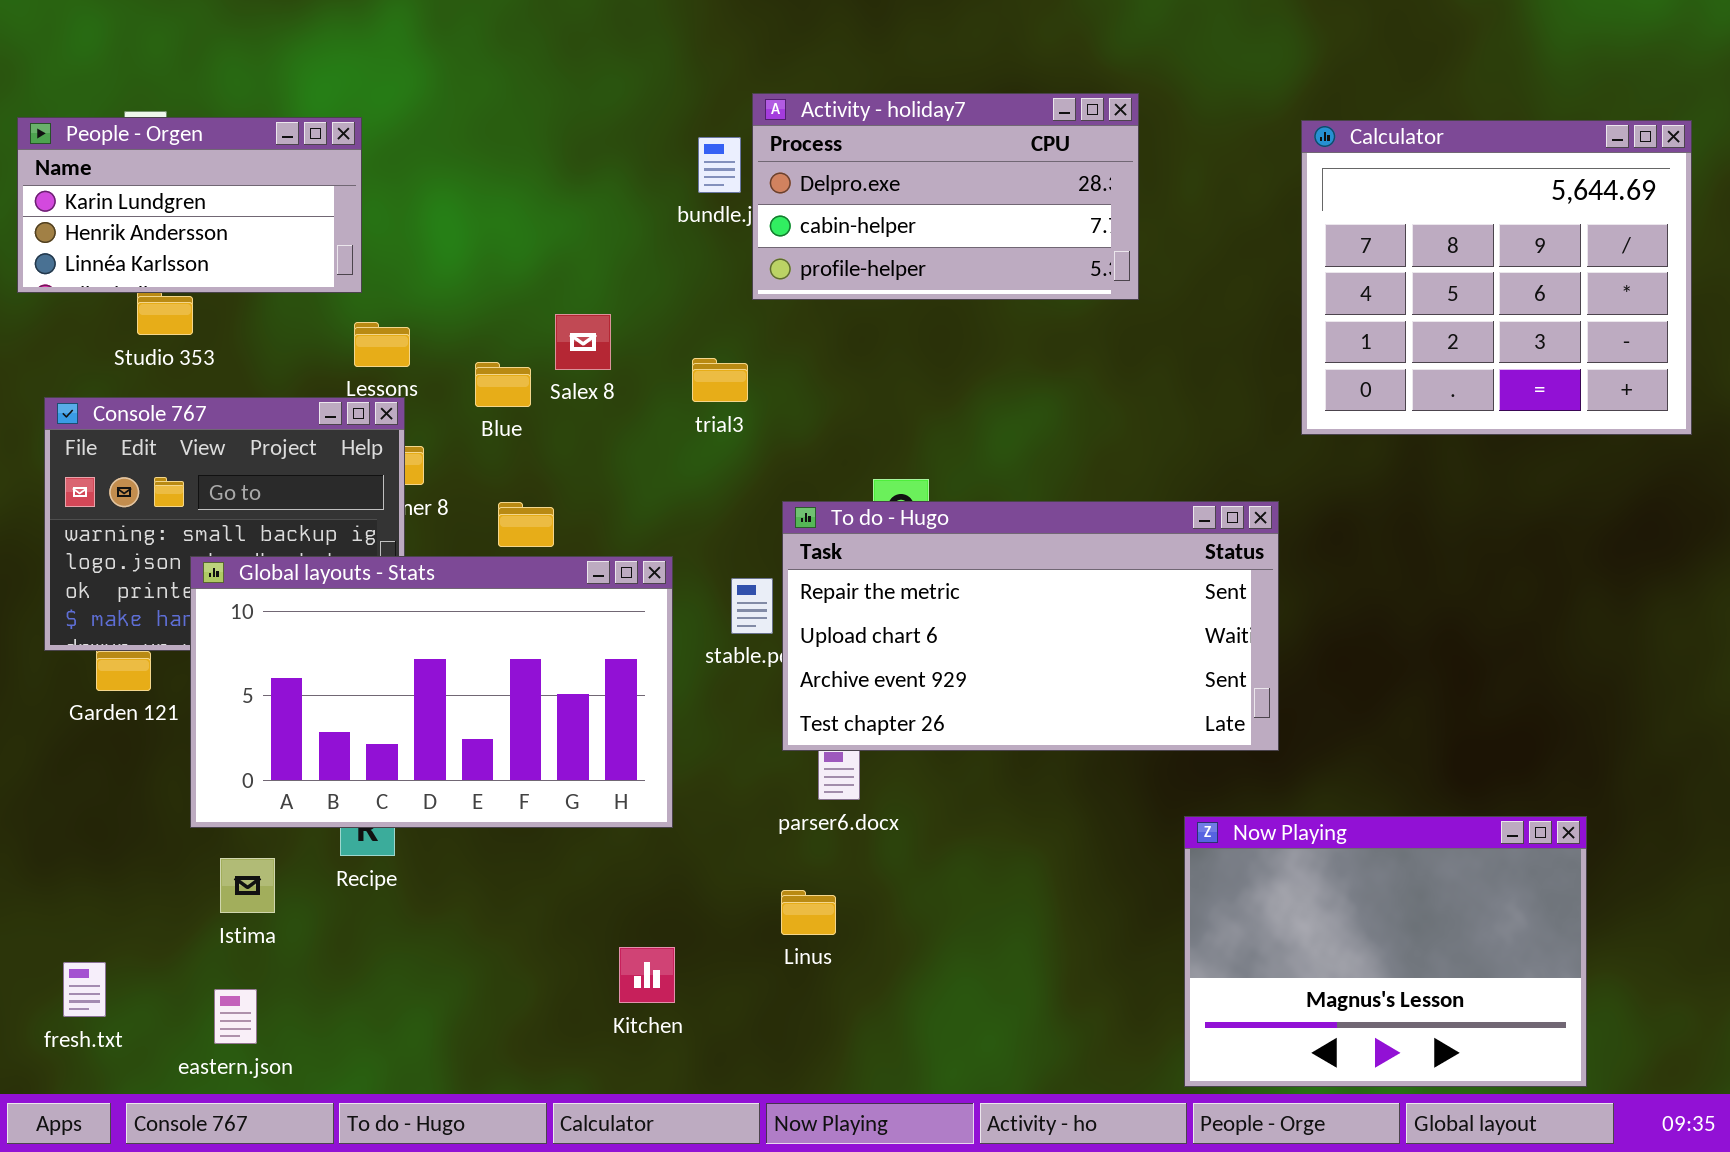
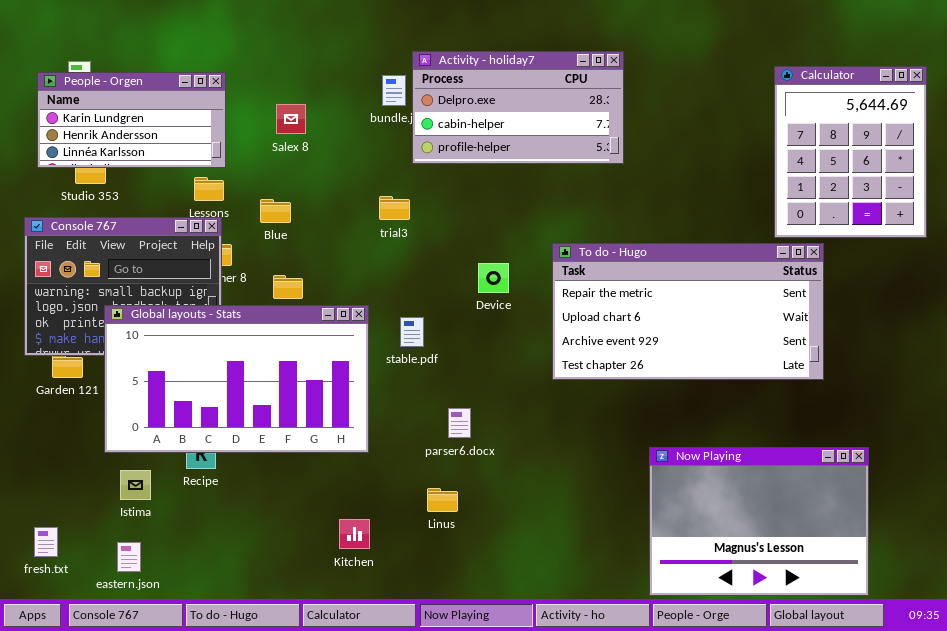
People - Orgen: [17,117,362,293] -> [37,72,226,168], moved
Calculator: [1301,120,1692,435] -> [774,66,927,238], resized
Salex 8: [555,314,611,370] -> [276,104,306,134], moved
To do - Hugo: [782,501,1279,751] -> [552,243,824,380], moved

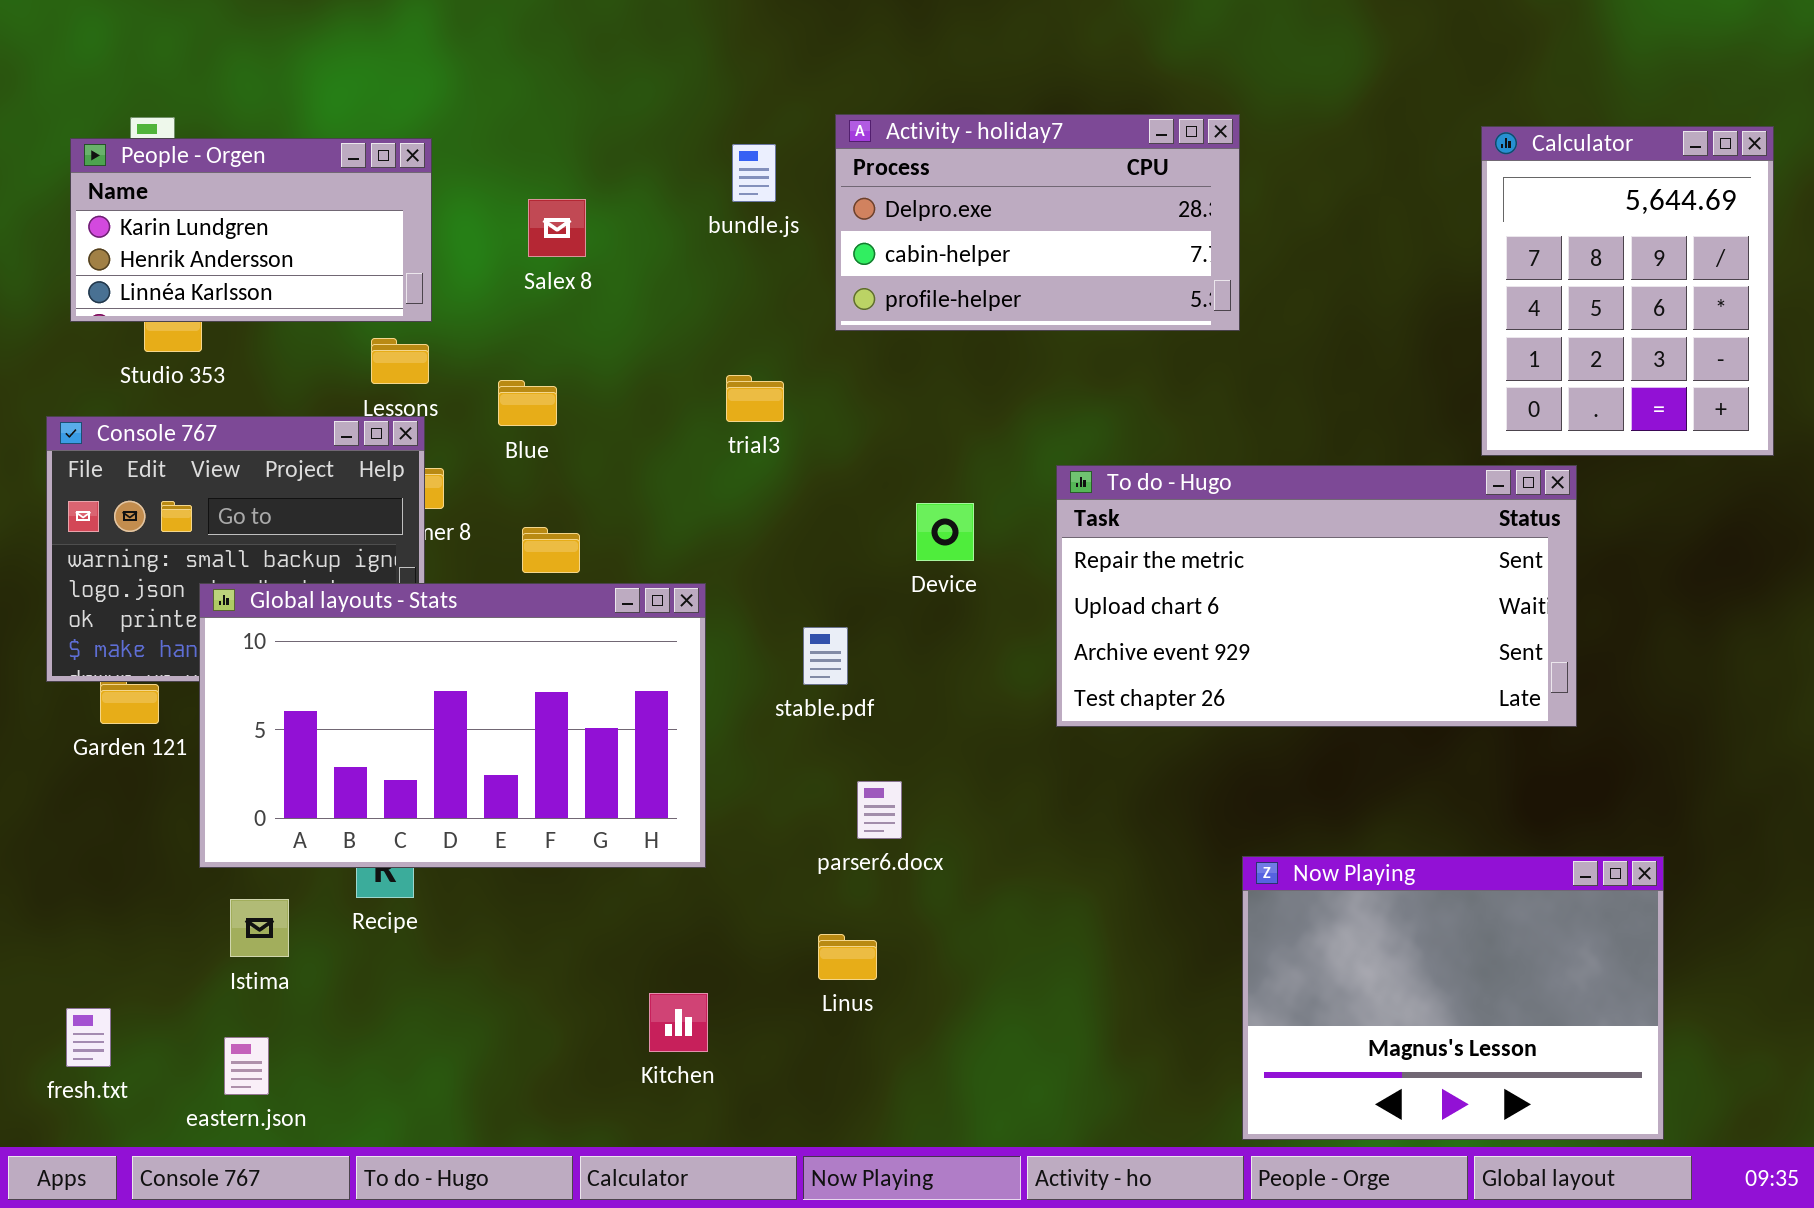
Activity - holiday7: [412,51,624,164] -> [835,114,1240,331], moved
stable.pdf: [400,317,424,347] -> [803,627,848,685], moved

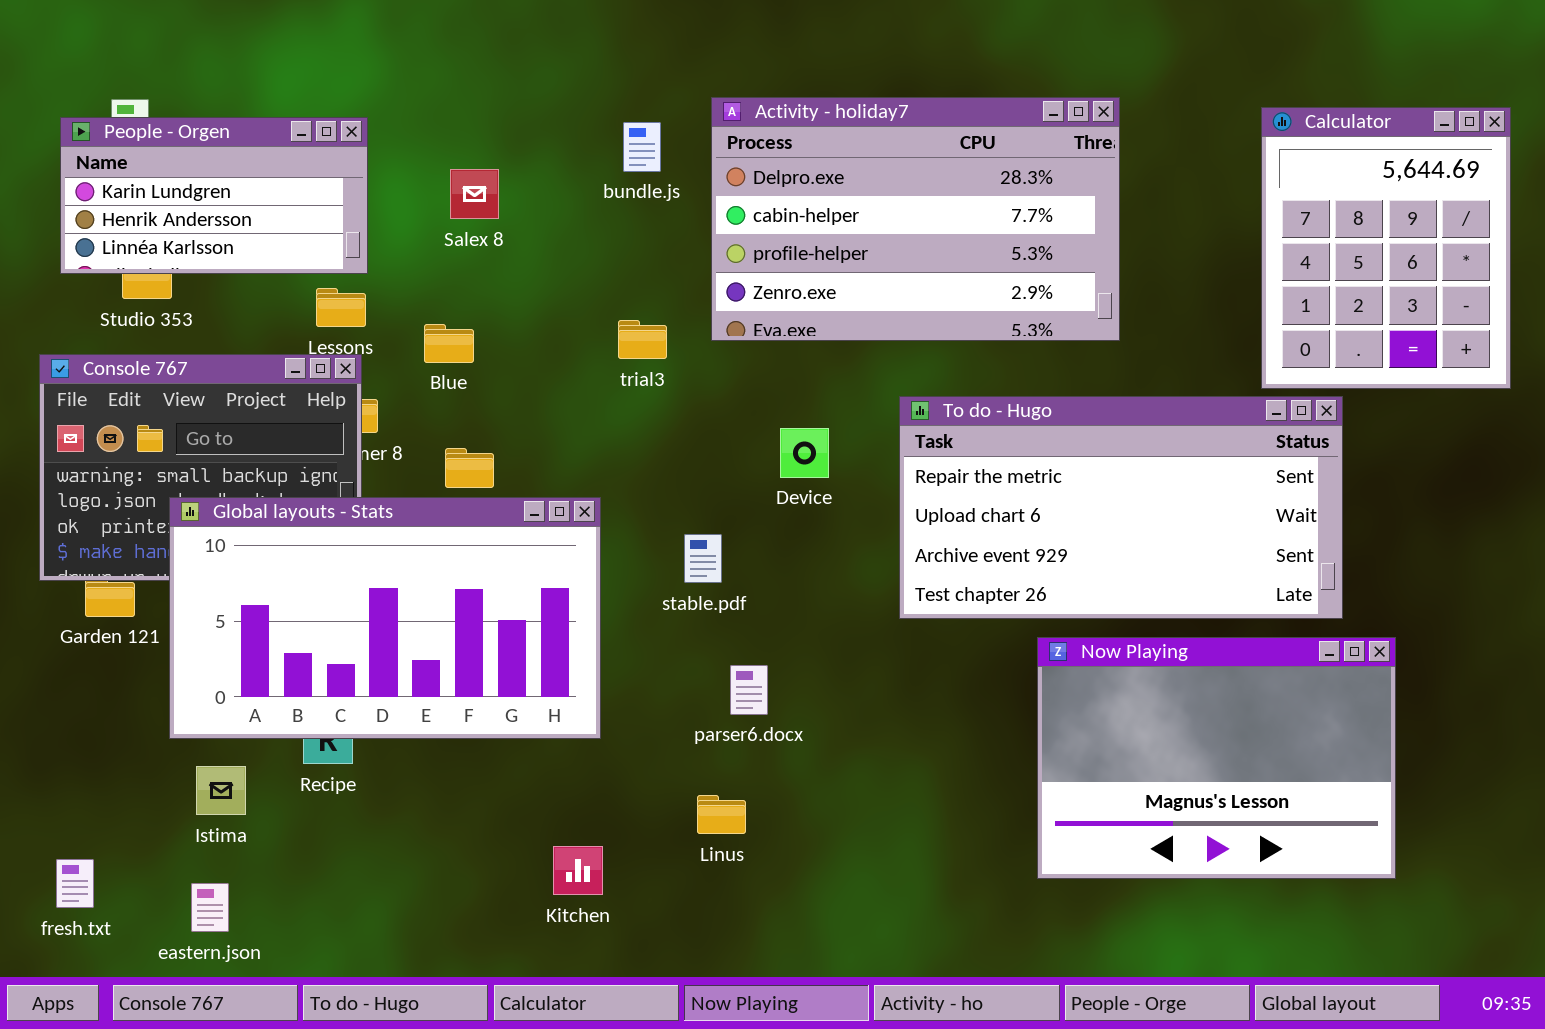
Activity - holiday7: [835,114,1240,331] -> [711,97,1120,341], resized
Now Playing: [1242,856,1664,1140] -> [1037,637,1396,879], moved

